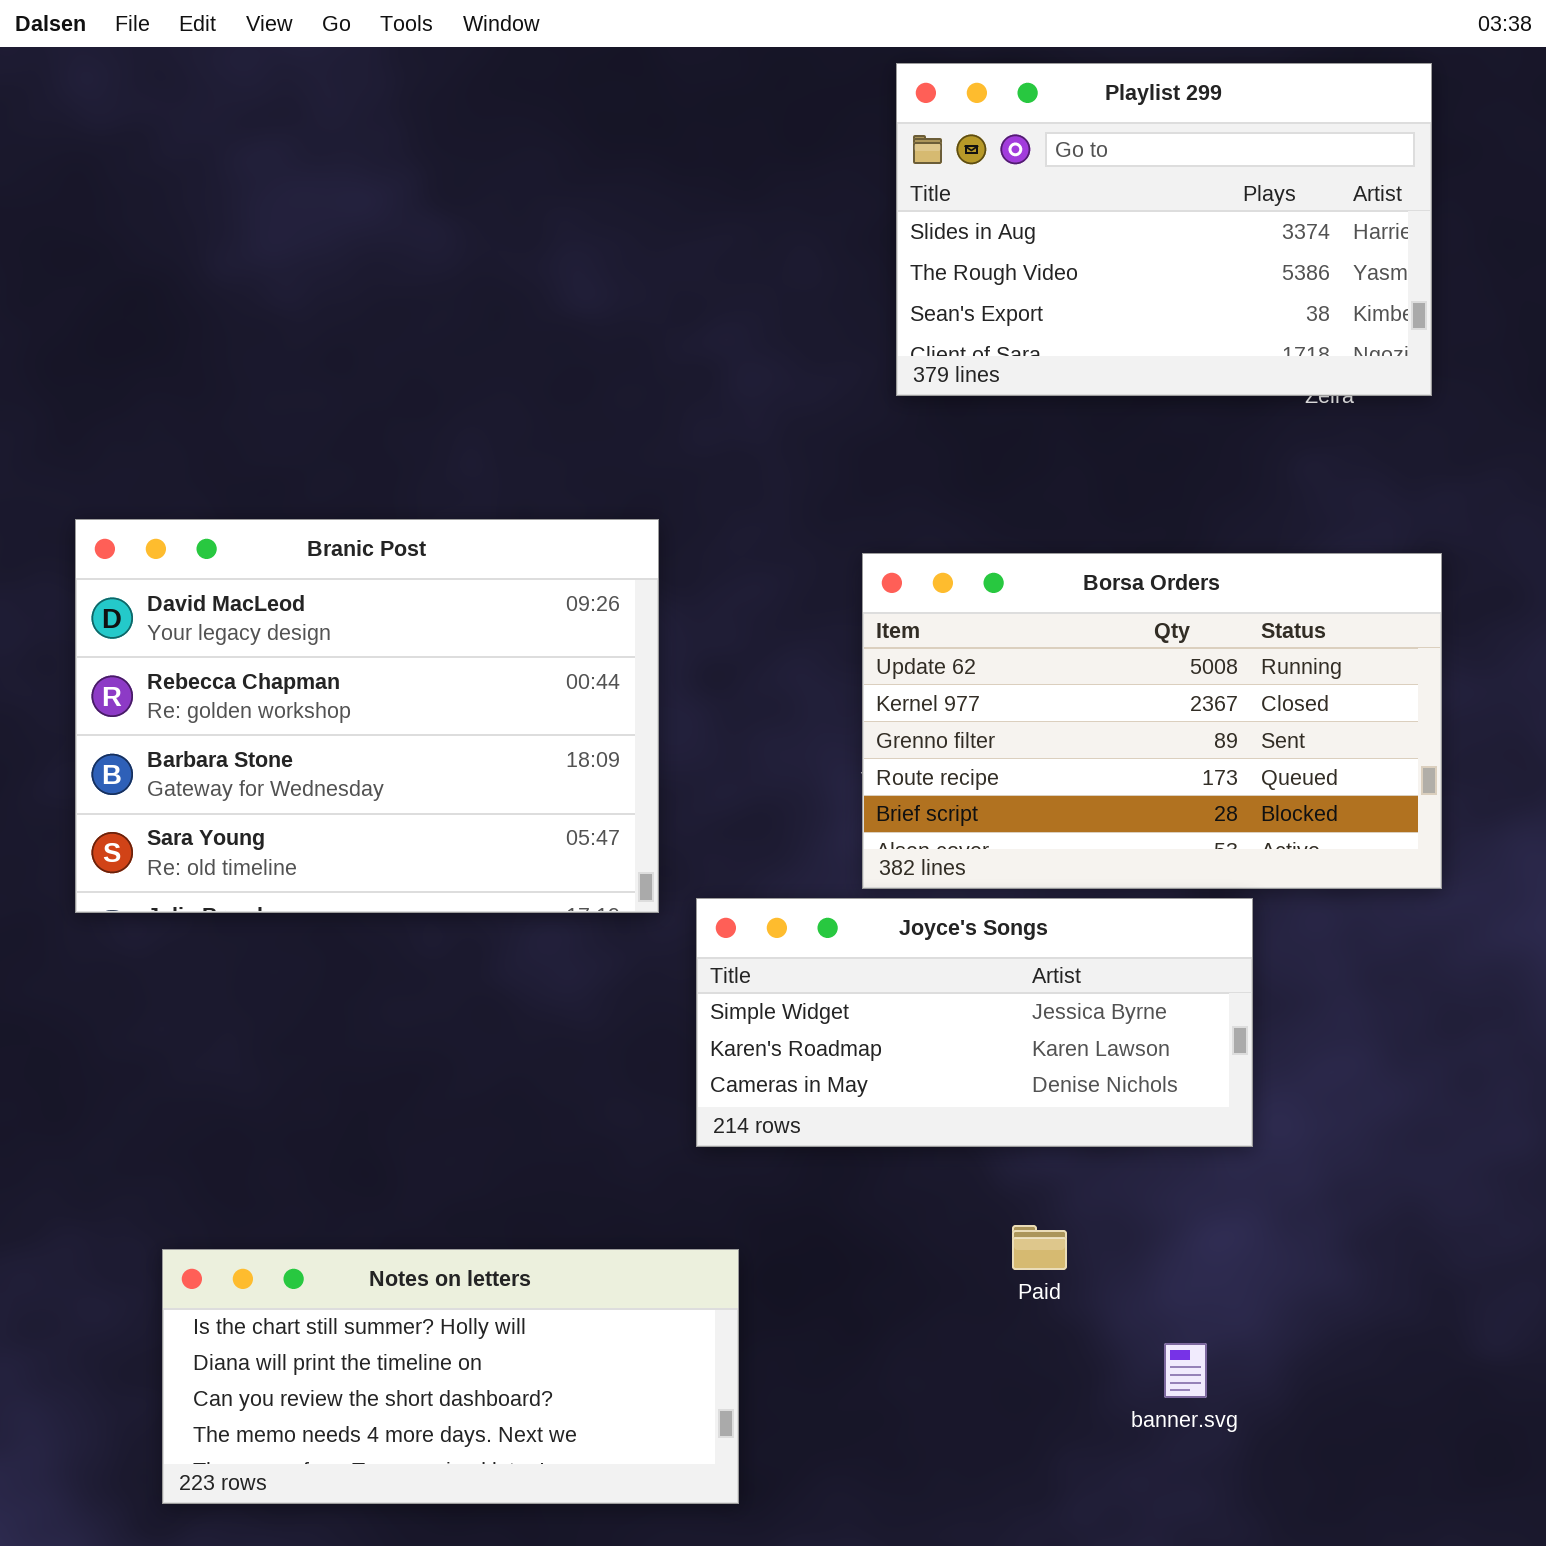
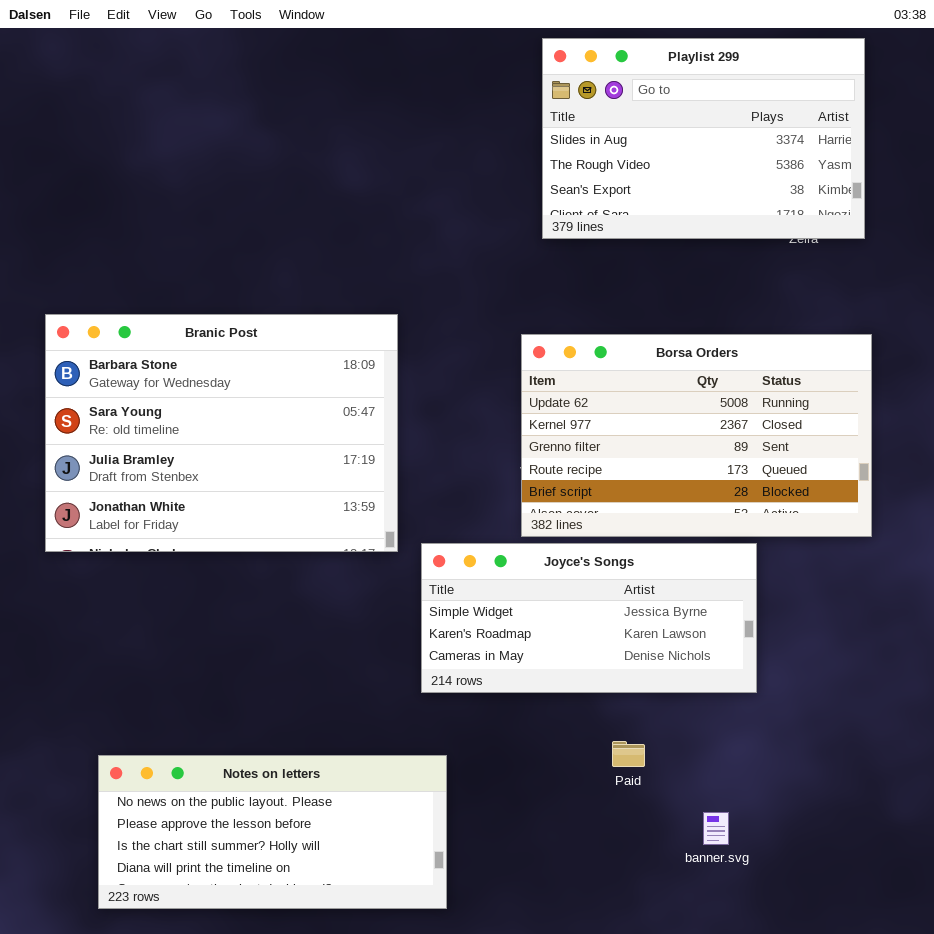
Branic Post: [75,519,659,913] -> [45,314,398,552], scrolled down 2 rows
Notes on letters: [162,1249,739,1504] -> [98,755,447,909], scrolled up 2 rows

